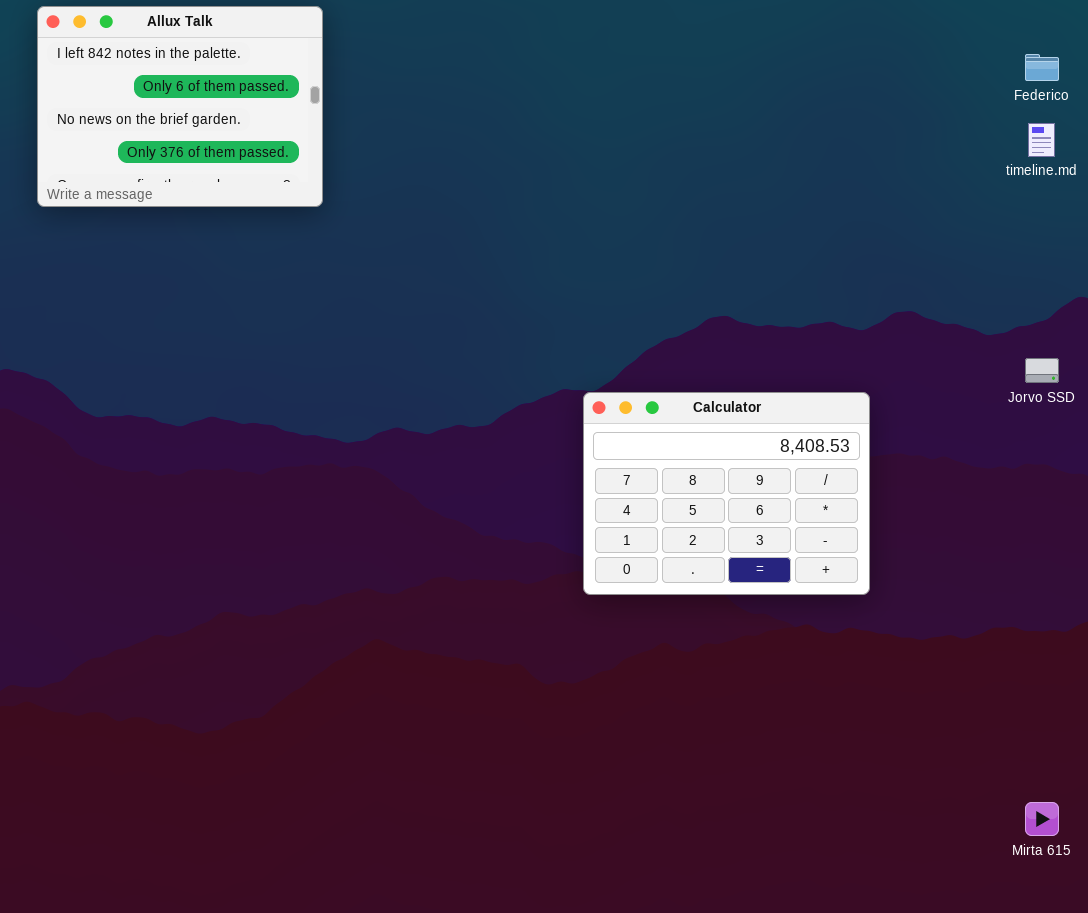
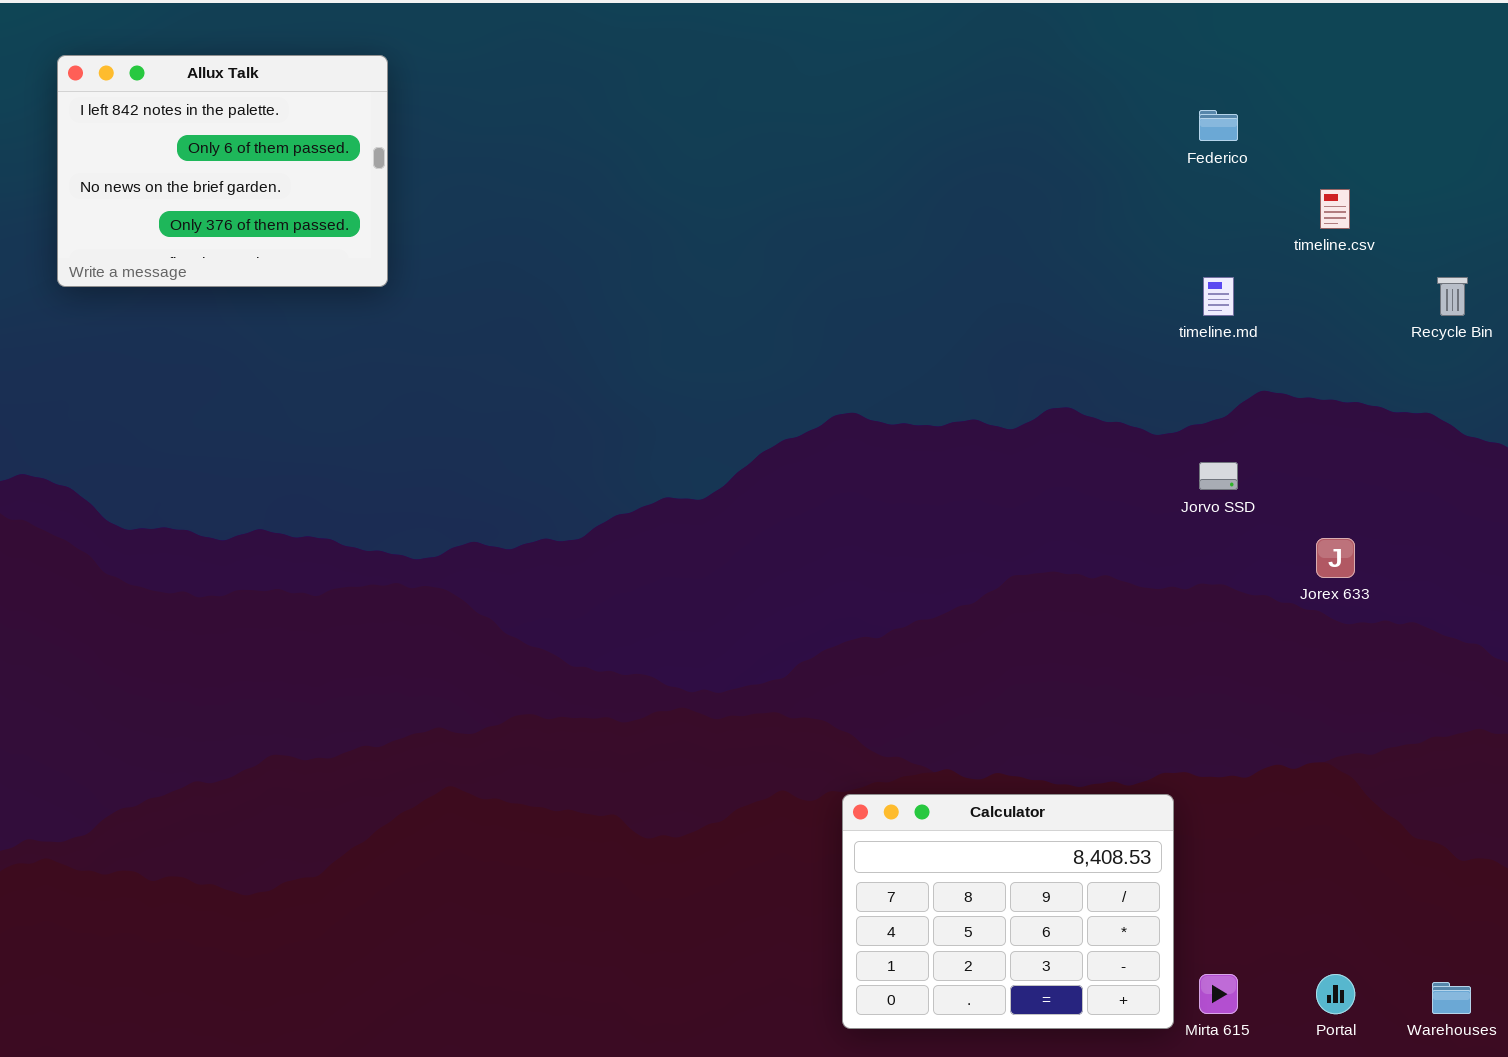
timeline.md: [1028,123,1055,157] -> [1203,277,1234,316], moved
Calculator: [583,392,870,595] -> [842,794,1174,1029], moved

